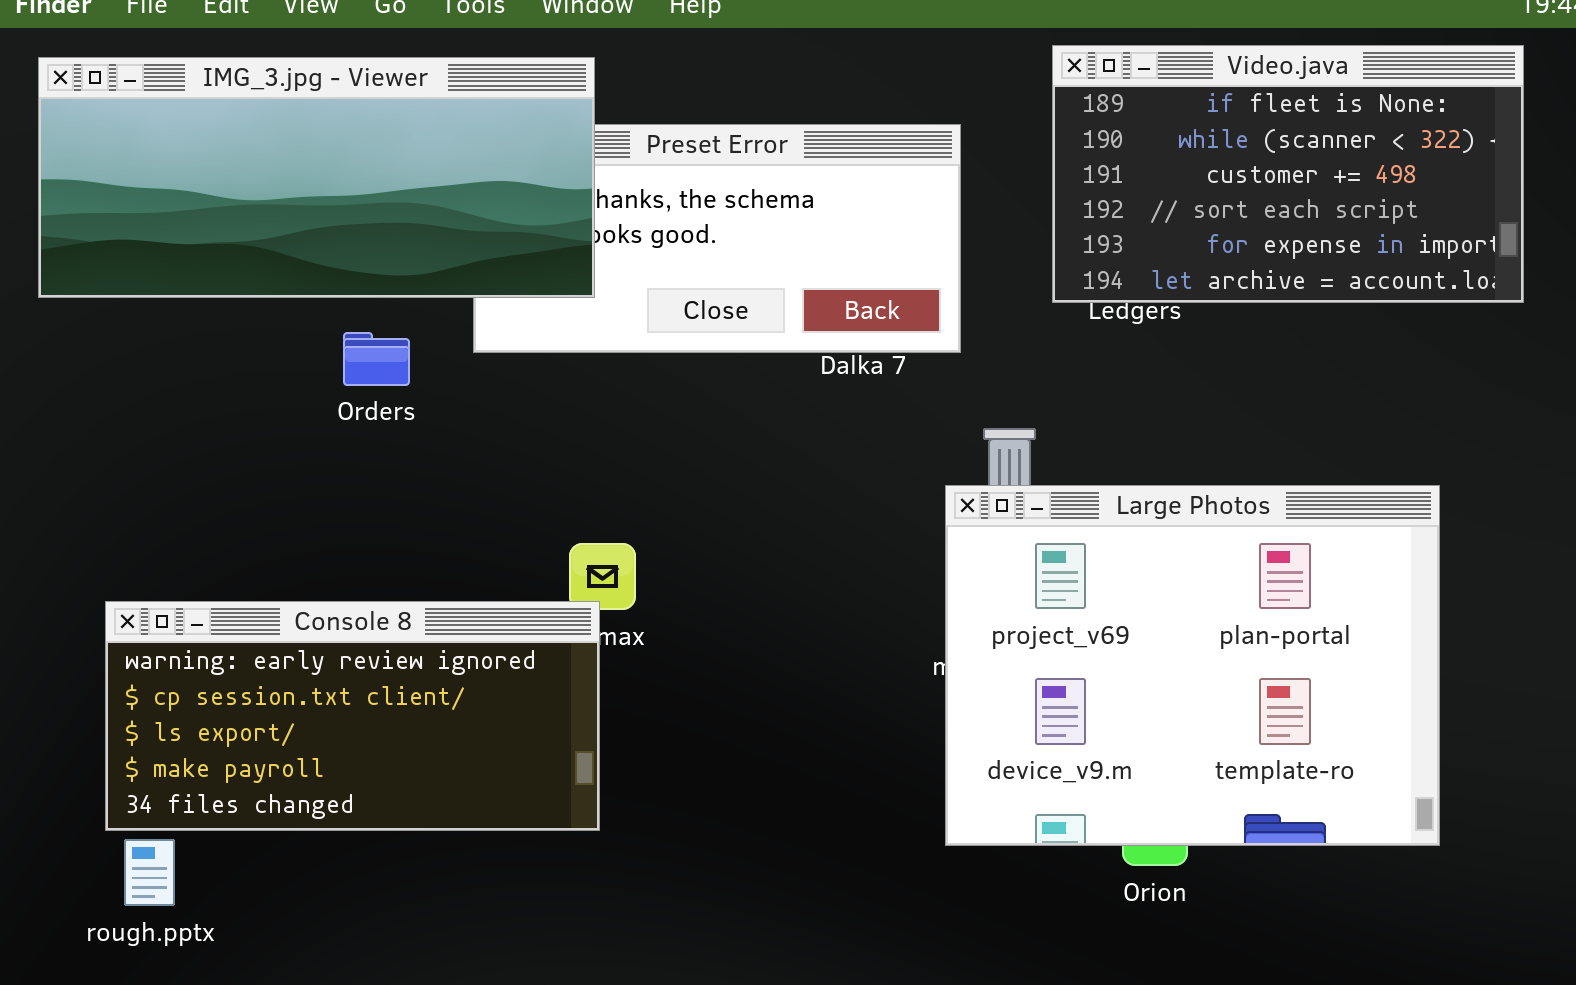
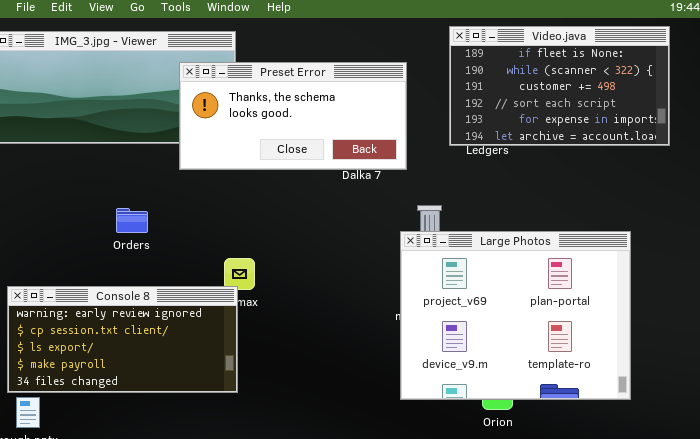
Preset Error: [473,124,961,353] -> [179,62,407,170], raised
Orders: [343,332,410,386] -> [116,208,148,233], moved

